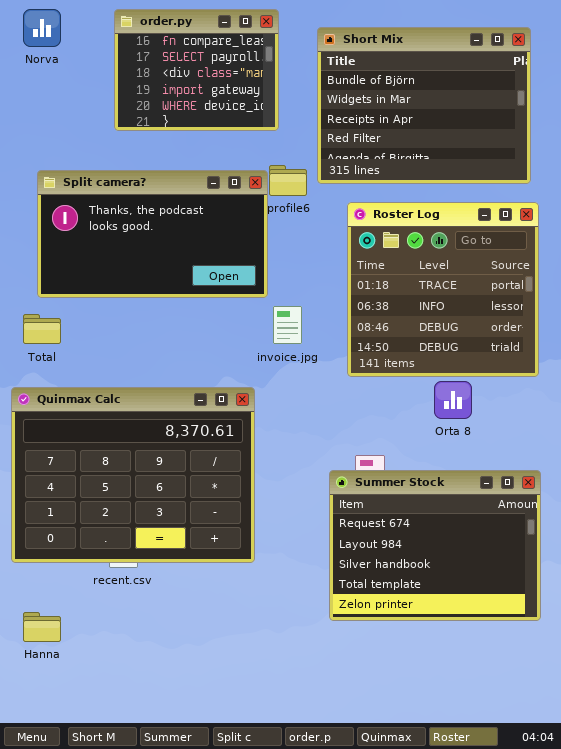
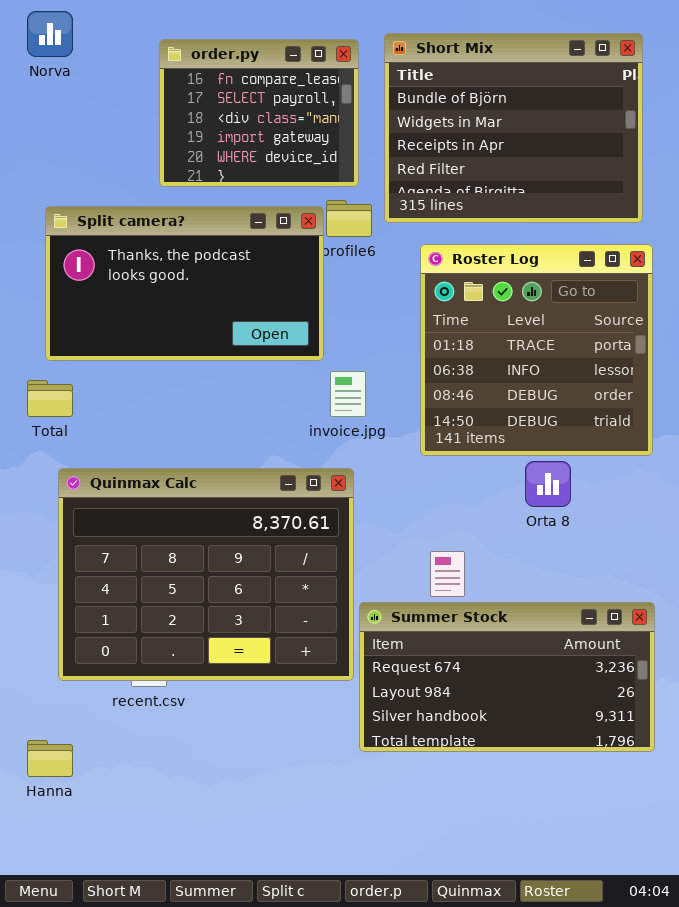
order.py: [114,9,279,131] -> [159,39,359,187], moved
Quinmax Calc: [11,387,255,563] -> [58,468,354,681], moved
Summer Stock: [329,470,541,621] -> [359,602,655,752], resized

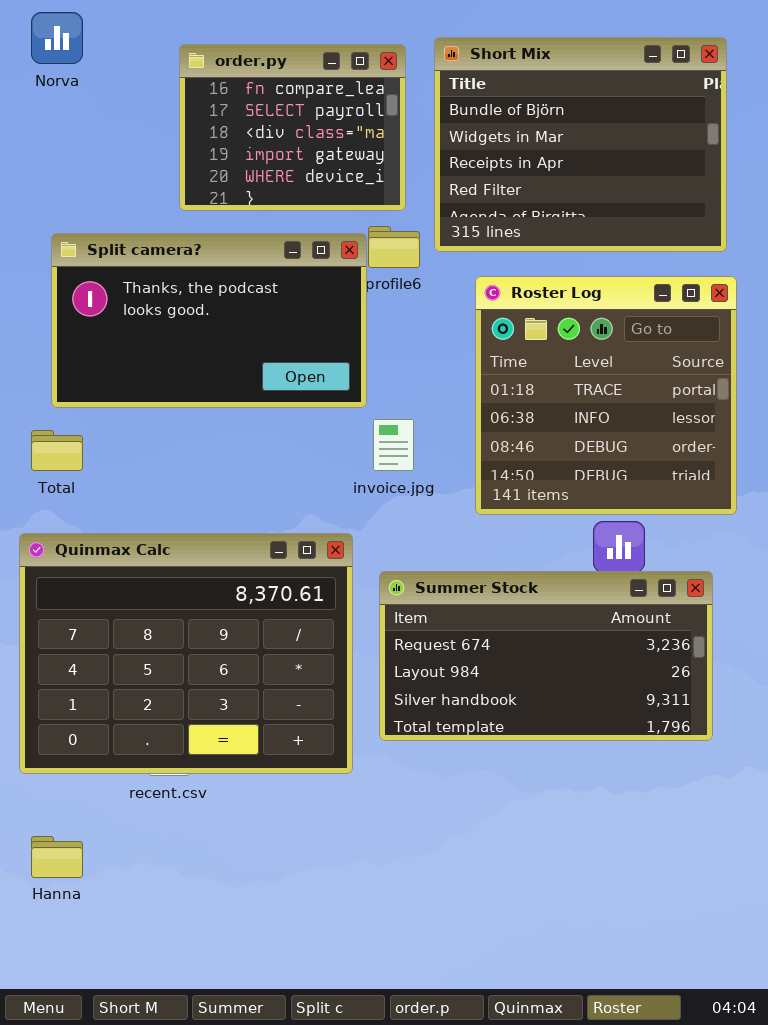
Quinmax Calc: [58,468,354,681] -> [19,533,353,774], moved
Summer Stock: [359,602,655,752] -> [379,571,713,741], moved

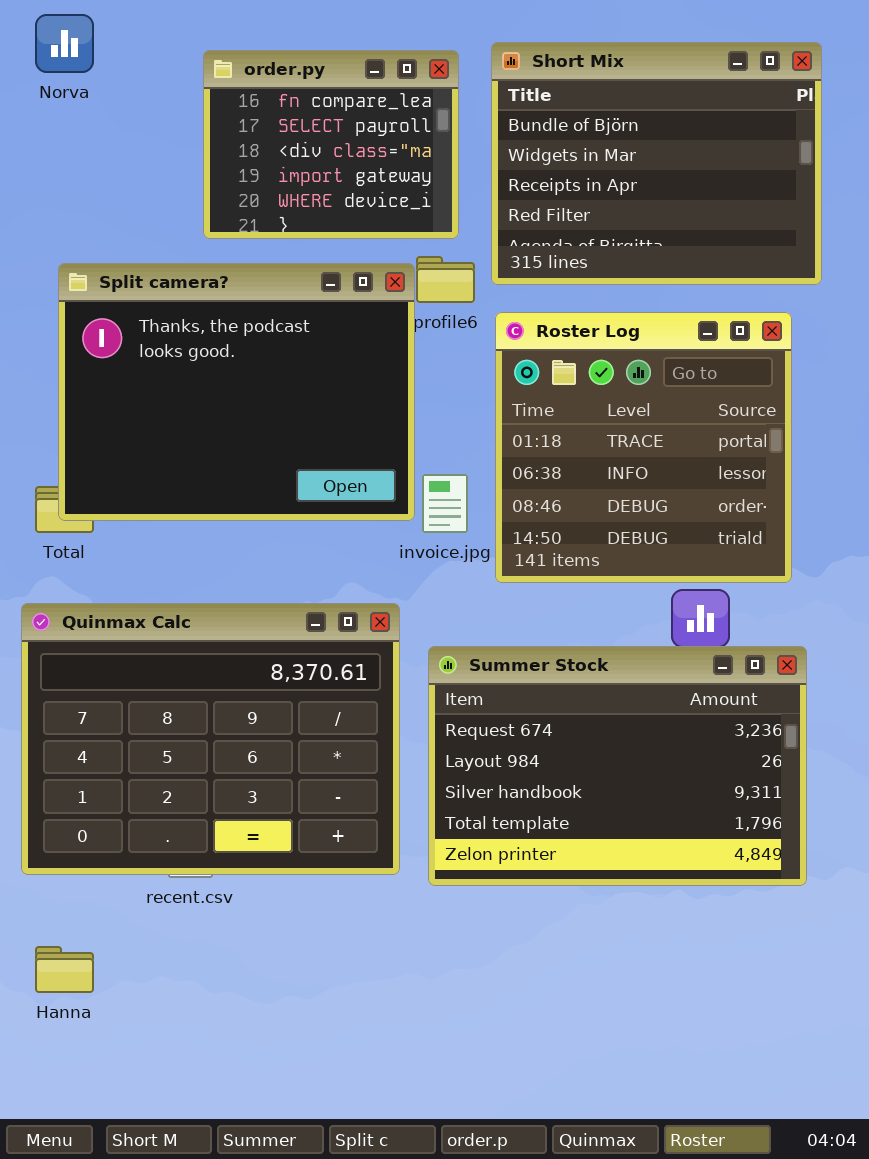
Split camera?: [51,233,367,408] -> [58,263,415,521], resized
Roster Log: [475,276,737,515] -> [495,312,792,583], moved
Summer Stock: [379,571,713,741] -> [428,646,807,886], resized

